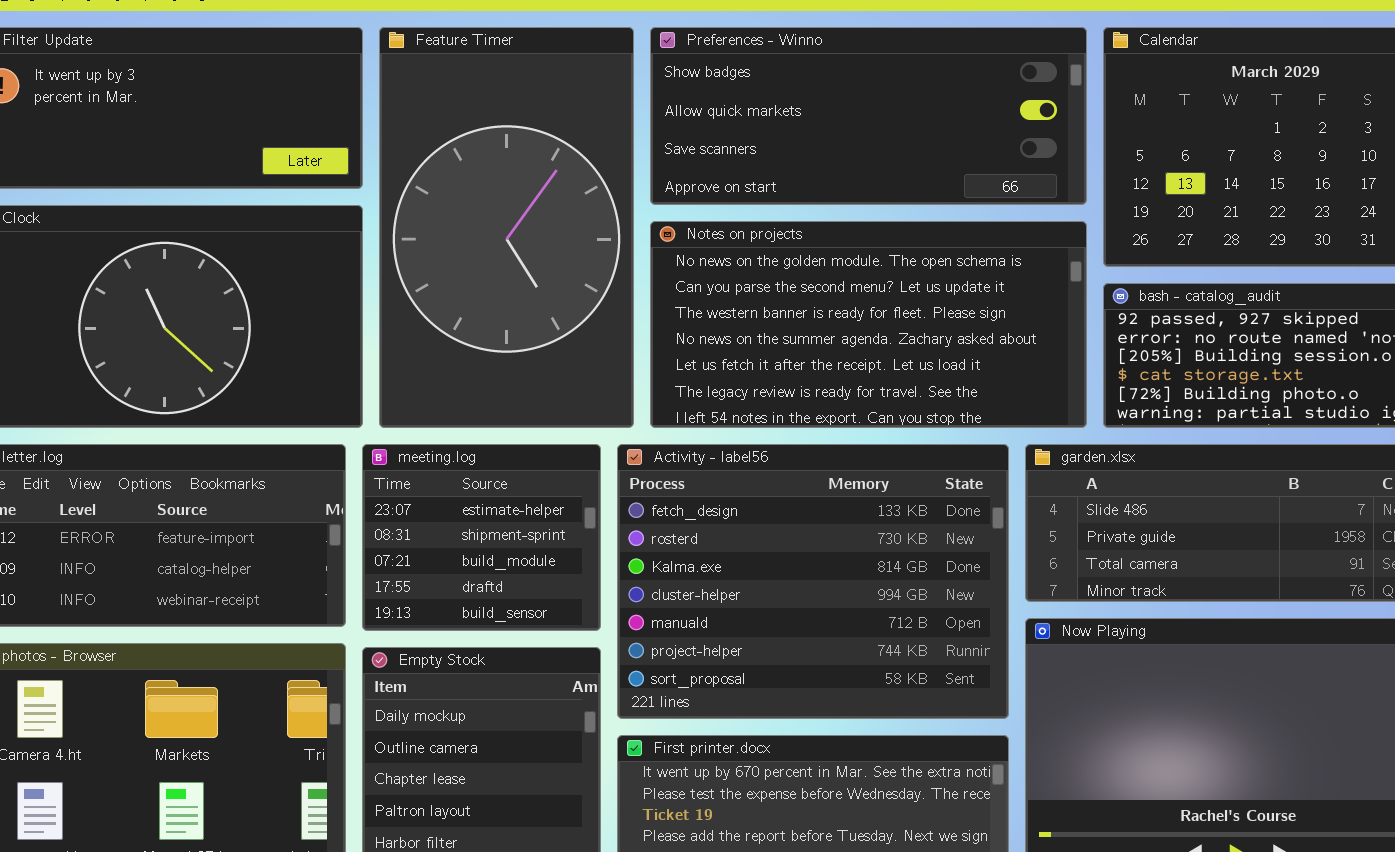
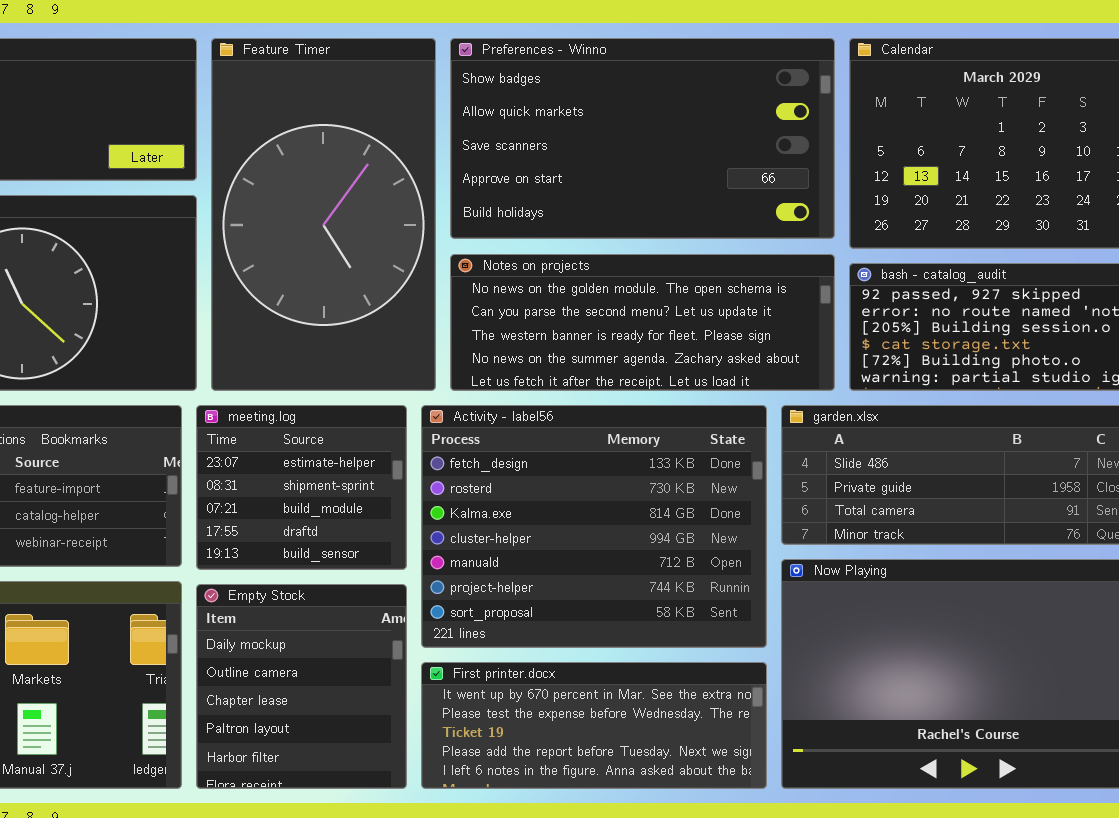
Preferences - Winno: [650,27,1087,205] -> [450,38,835,239], resized
Notes on projects: [650,221,1087,428] -> [450,254,835,391], resized

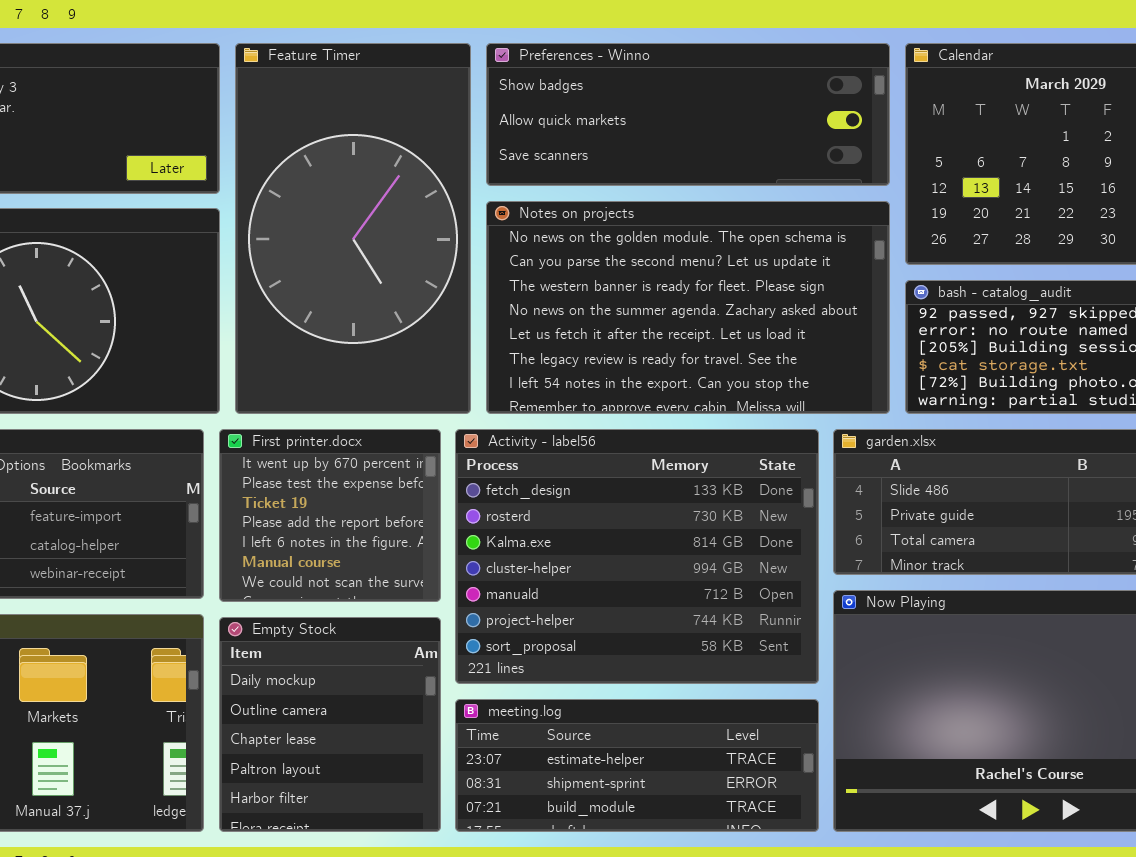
Preferences - Winno: [450,38,835,239] -> [486,43,890,186], resized
Notes on projects: [450,254,835,391] -> [486,201,890,414], resized
meeting.log: [196,405,407,570] -> [455,699,819,832], moved, resized
First printer.docx: [421,662,767,789] -> [219,429,441,602], moved, resized

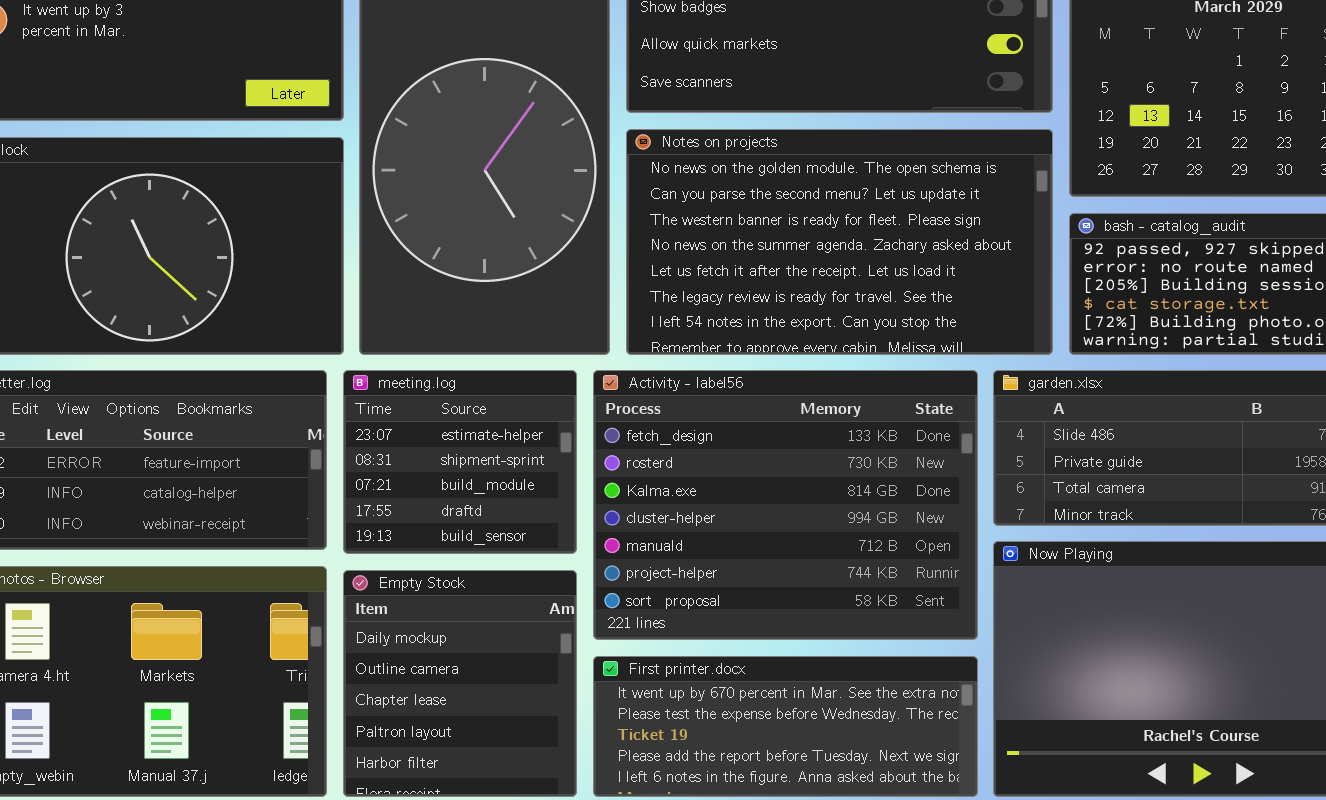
First printer.docx: [219,429,441,602] -> [593,656,978,797], moved, resized
meeting.log: [455,699,819,832] -> [343,370,577,554], moved, resized

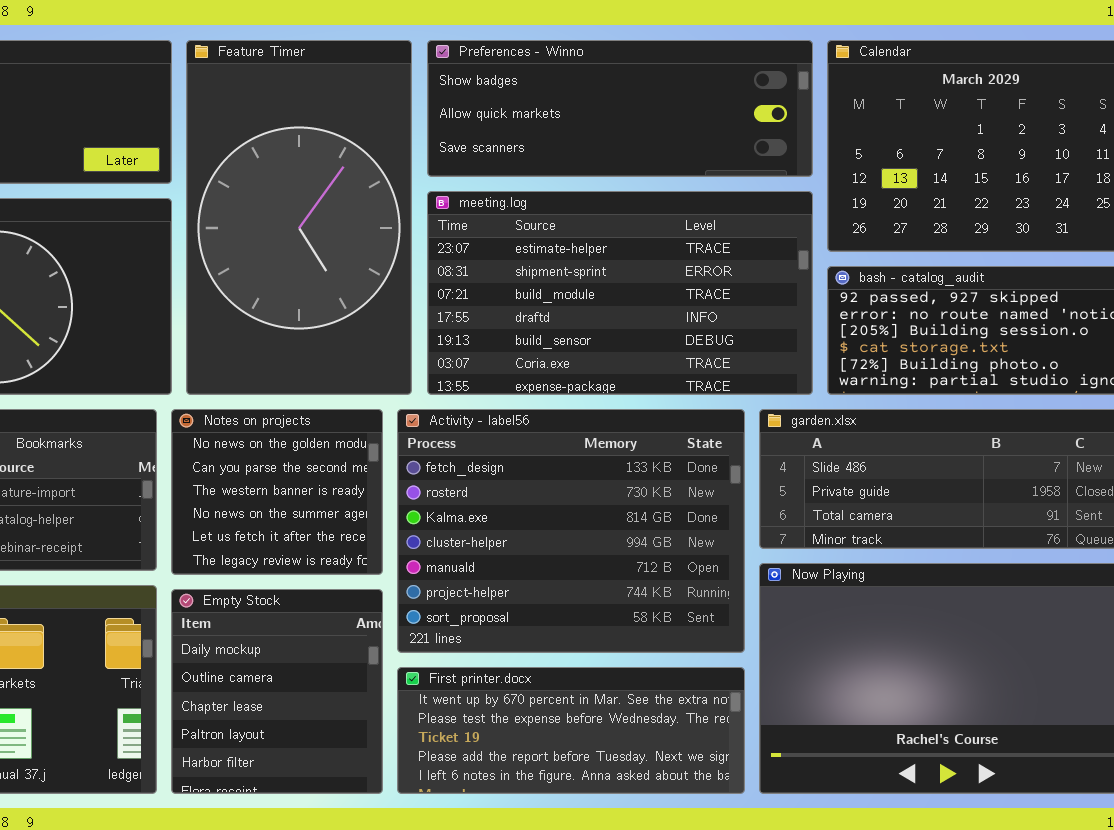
Notes on projects: [626,129,1053,355] -> [171,409,383,575], moved, resized
meeting.log: [343,370,577,554] -> [427,191,813,395], moved, resized

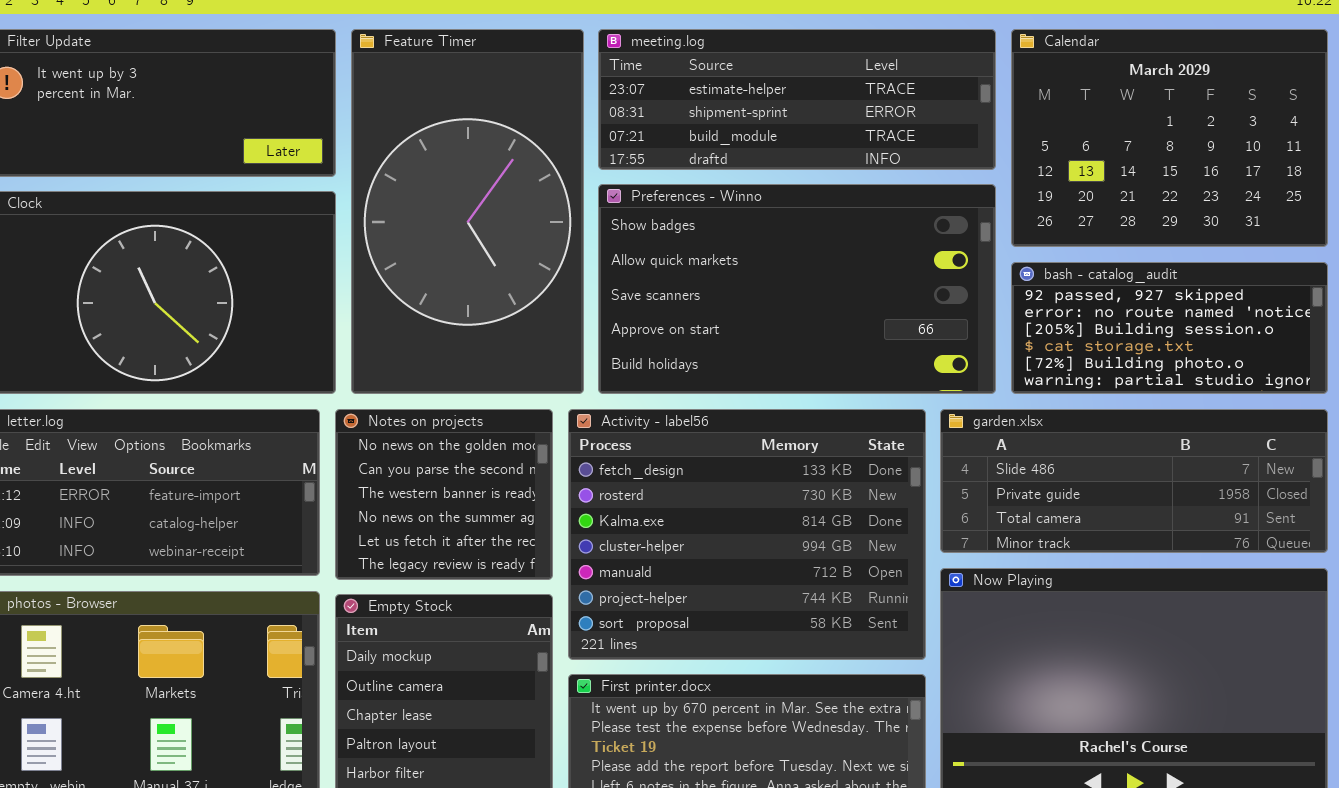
Preferences - Winno: [427,40,813,177] -> [598,184,996,394], moved, resized
meeting.log: [427,191,813,395] -> [598,29,996,170], moved, resized

